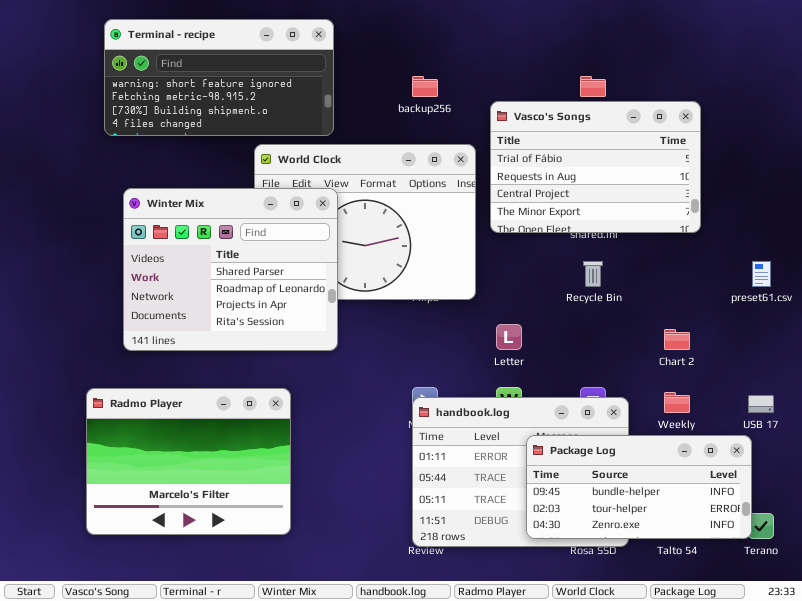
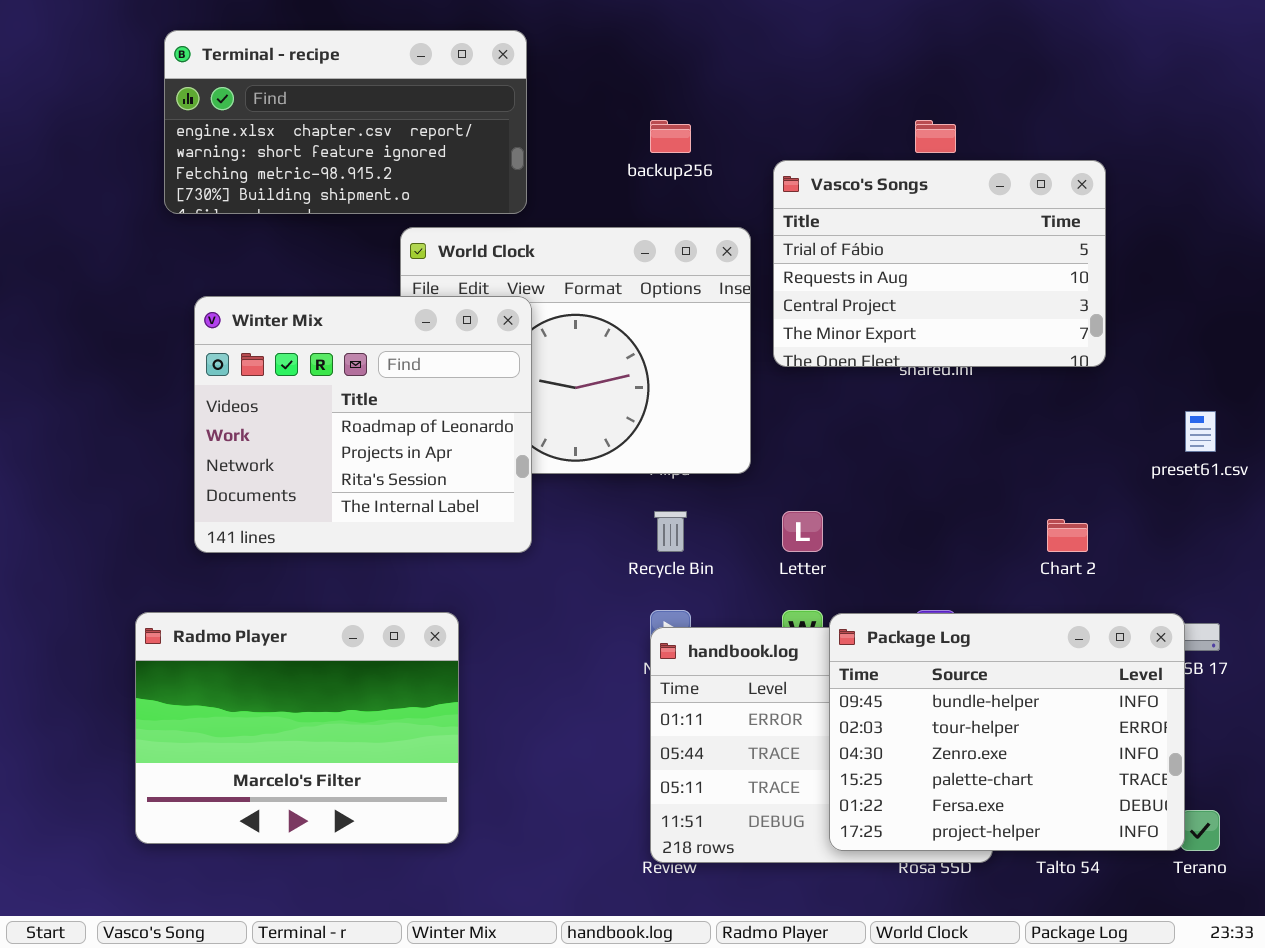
Terminal - recipe: [104,19,334,136] -> [164,30,527,214], scrolled up 1 row
Winter Mix: [123,188,338,351] -> [194,296,532,553], scrolled down 1 row
Recycle Bin: [583,261,603,287] -> [654,511,687,552], moved
Package Log: [526,435,752,539] -> [829,613,1185,851], resized

